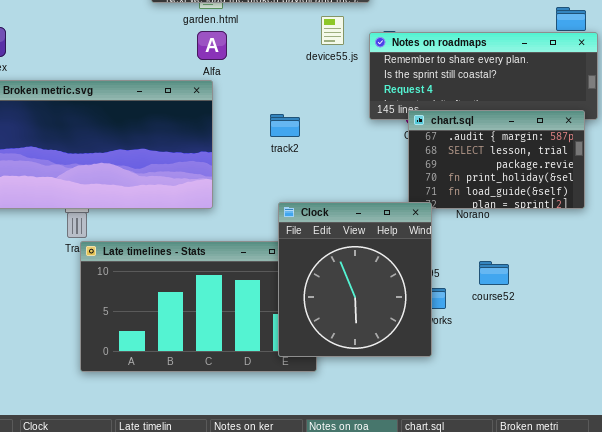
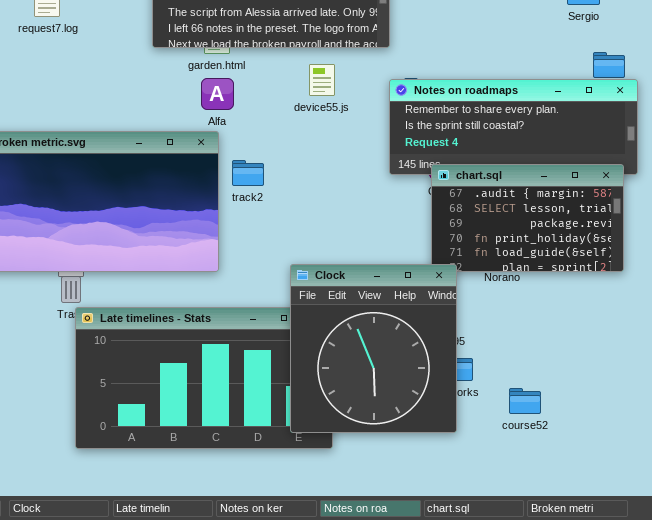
device55.js: [321,16,344,45] -> [309,64,335,96], moved
track2: [270,114,300,137] -> [232,160,264,186], moved
course52: [479,261,509,285] -> [509,388,541,414], moved

